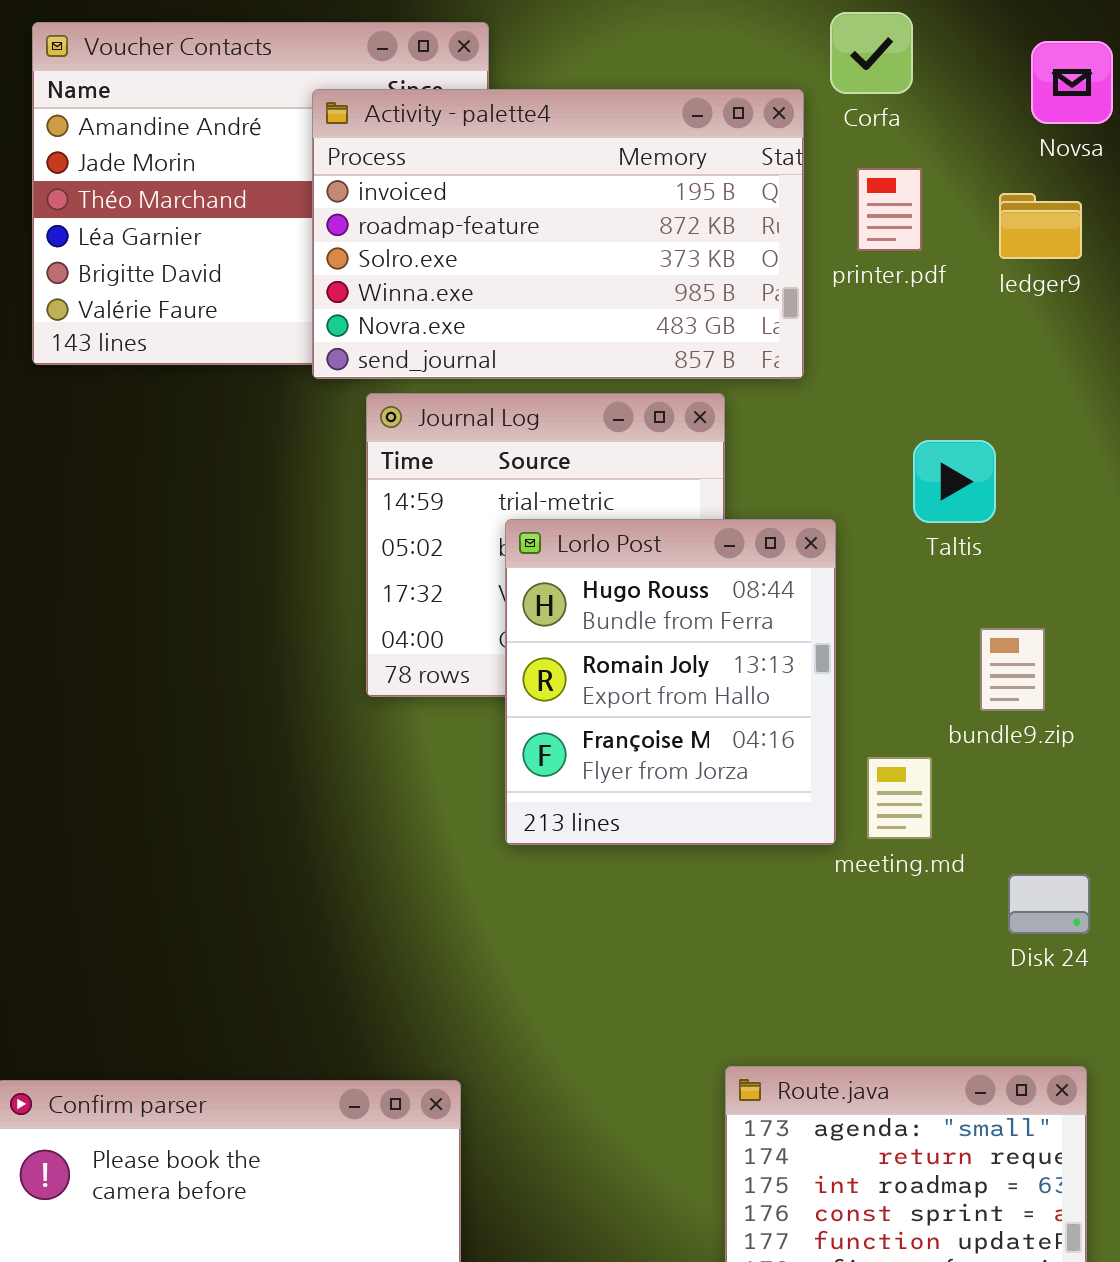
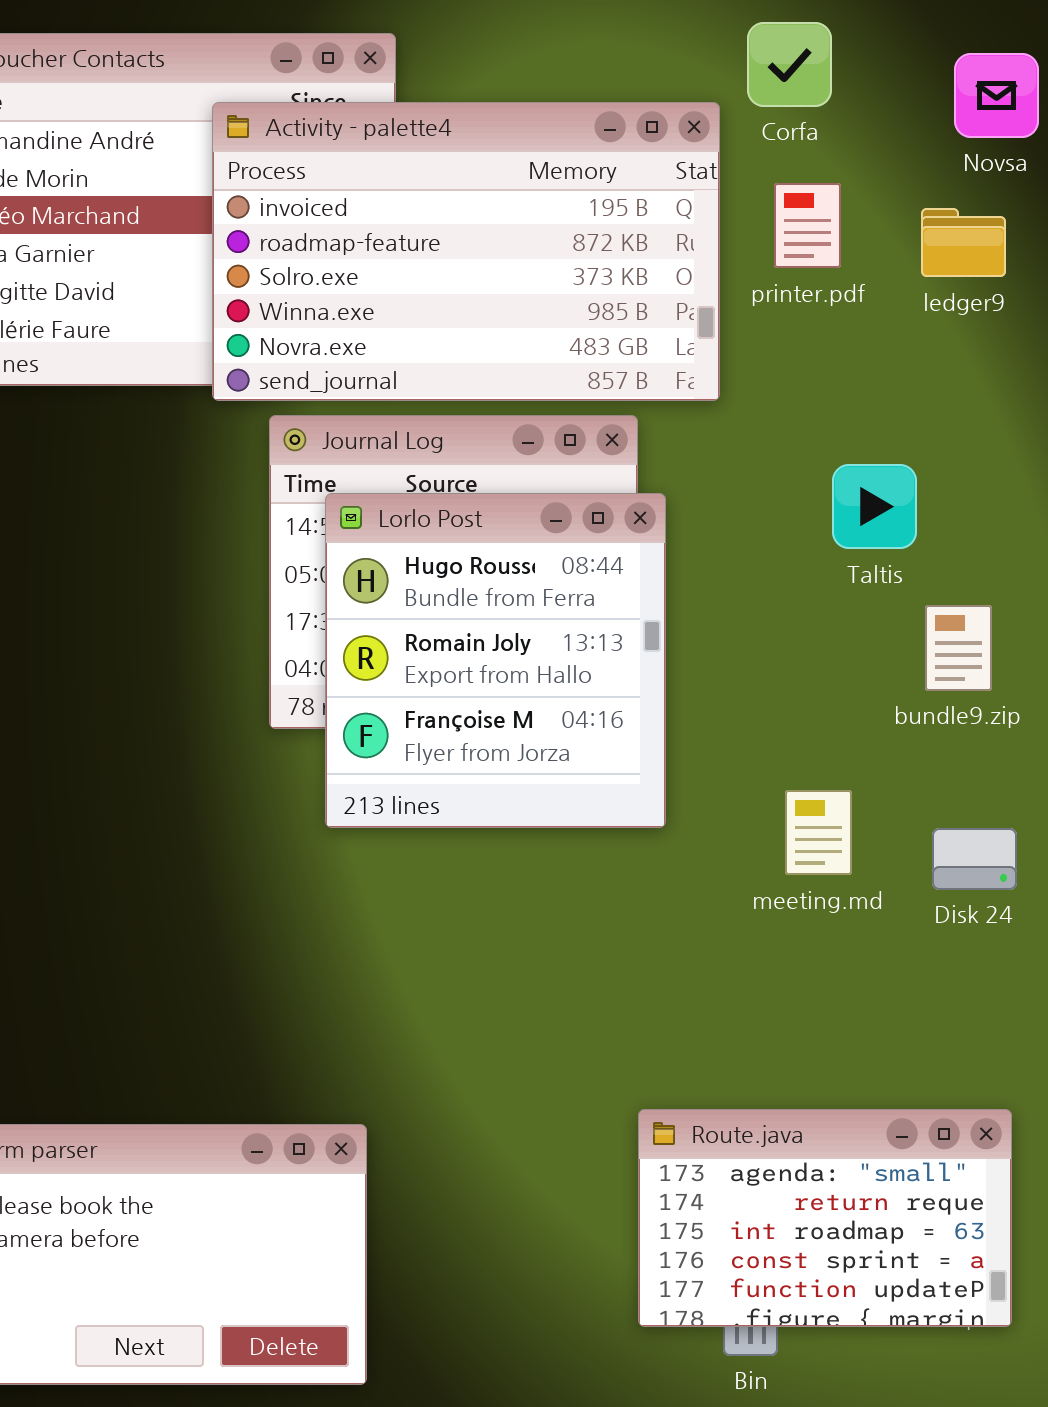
Lorlo Post: [505,519,836,845] -> [325,493,666,828], moved
bundle9.zip: [980,628,1045,711] -> [925,605,992,691], moved
Disk 24: [1008,874,1090,934] -> [932,828,1017,890], moved

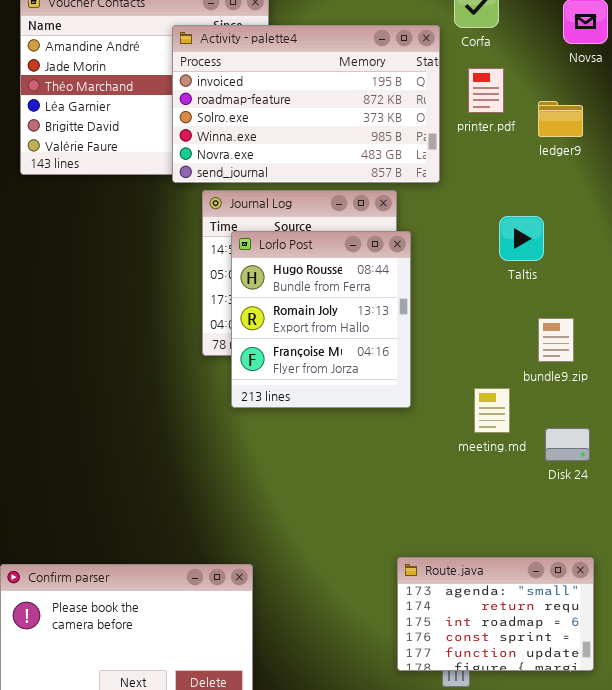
ledger9: [921,208,1006,277] -> [538,101,583,137], moved
bundle9.zip: [925,605,992,691] -> [538,318,574,362], moved
Disk 24: [932,828,1017,890] -> [545,428,590,461], moved

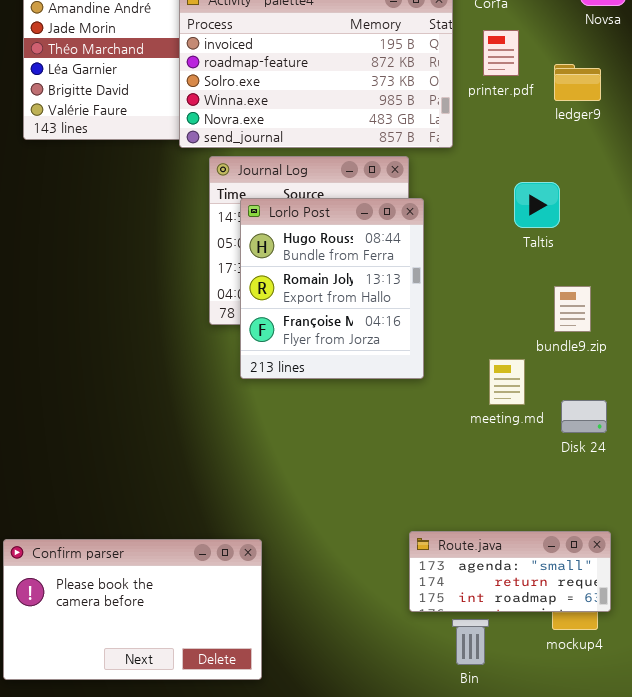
Route.java: [397,557,594,671] -> [409,531,611,612], resized

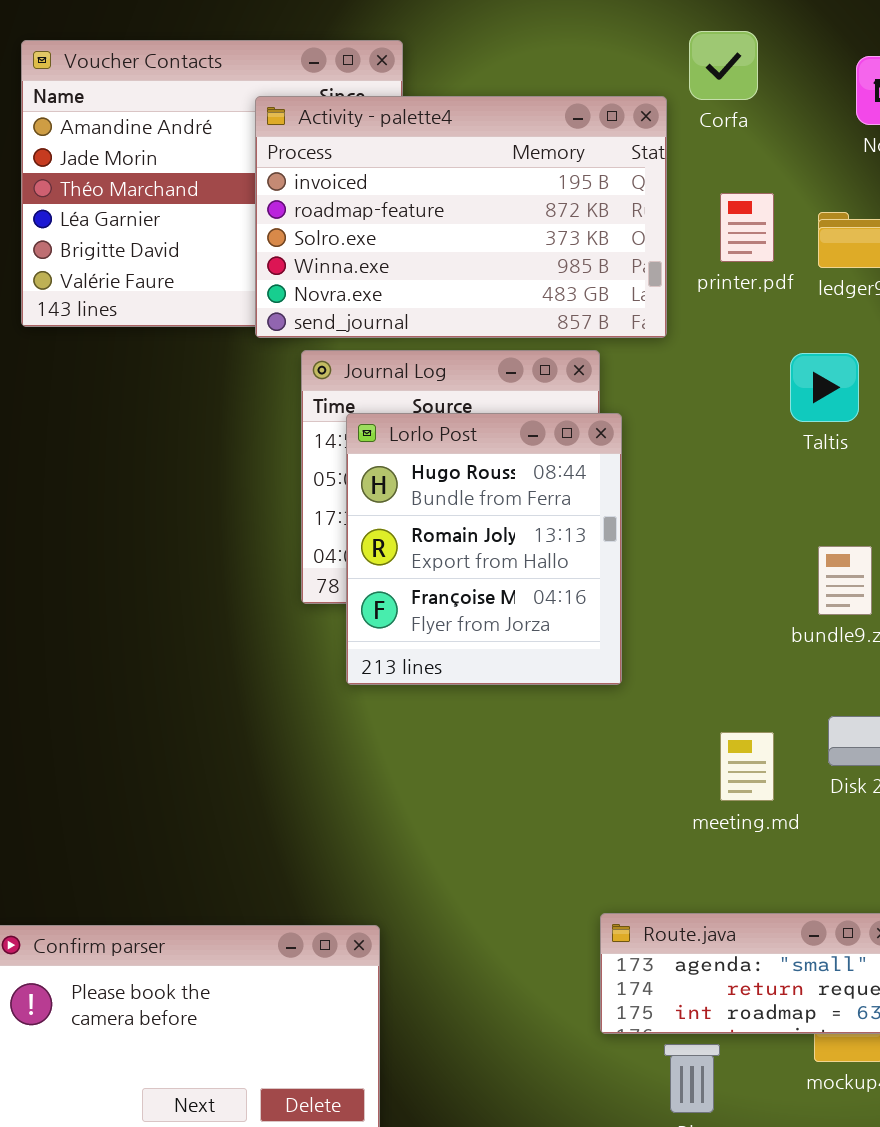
printer.pdf: [483,30,519,76] -> [720,193,774,262], moved
Taltis: [514,182,560,228] -> [790,353,859,422], moved
meeting.md: [489,359,525,405] -> [720,732,774,801], moved

